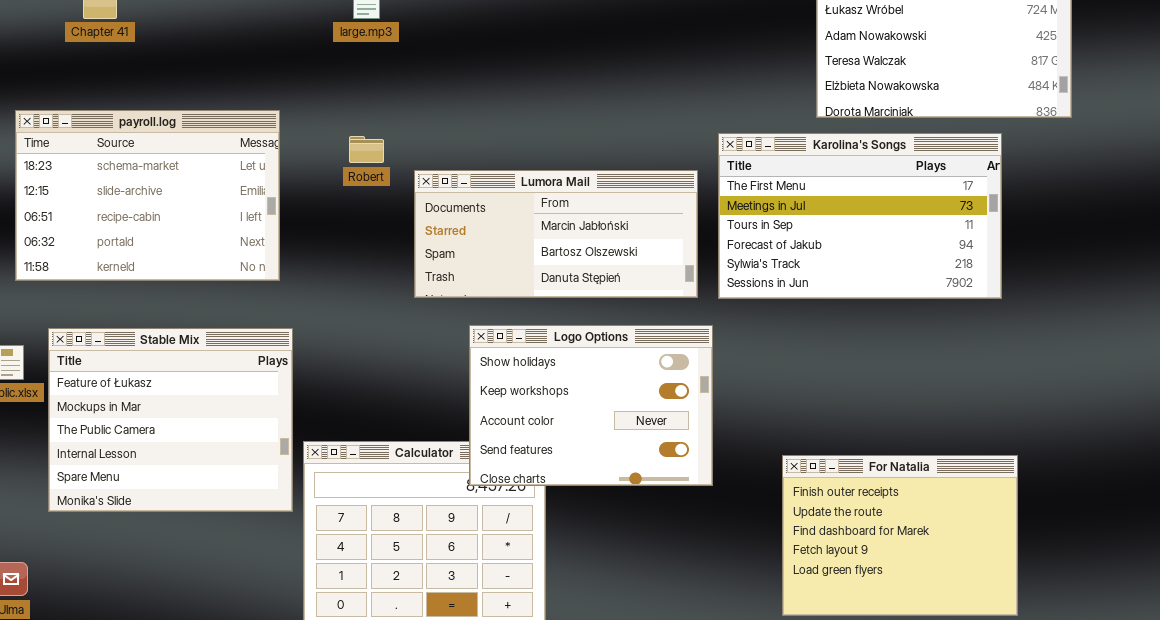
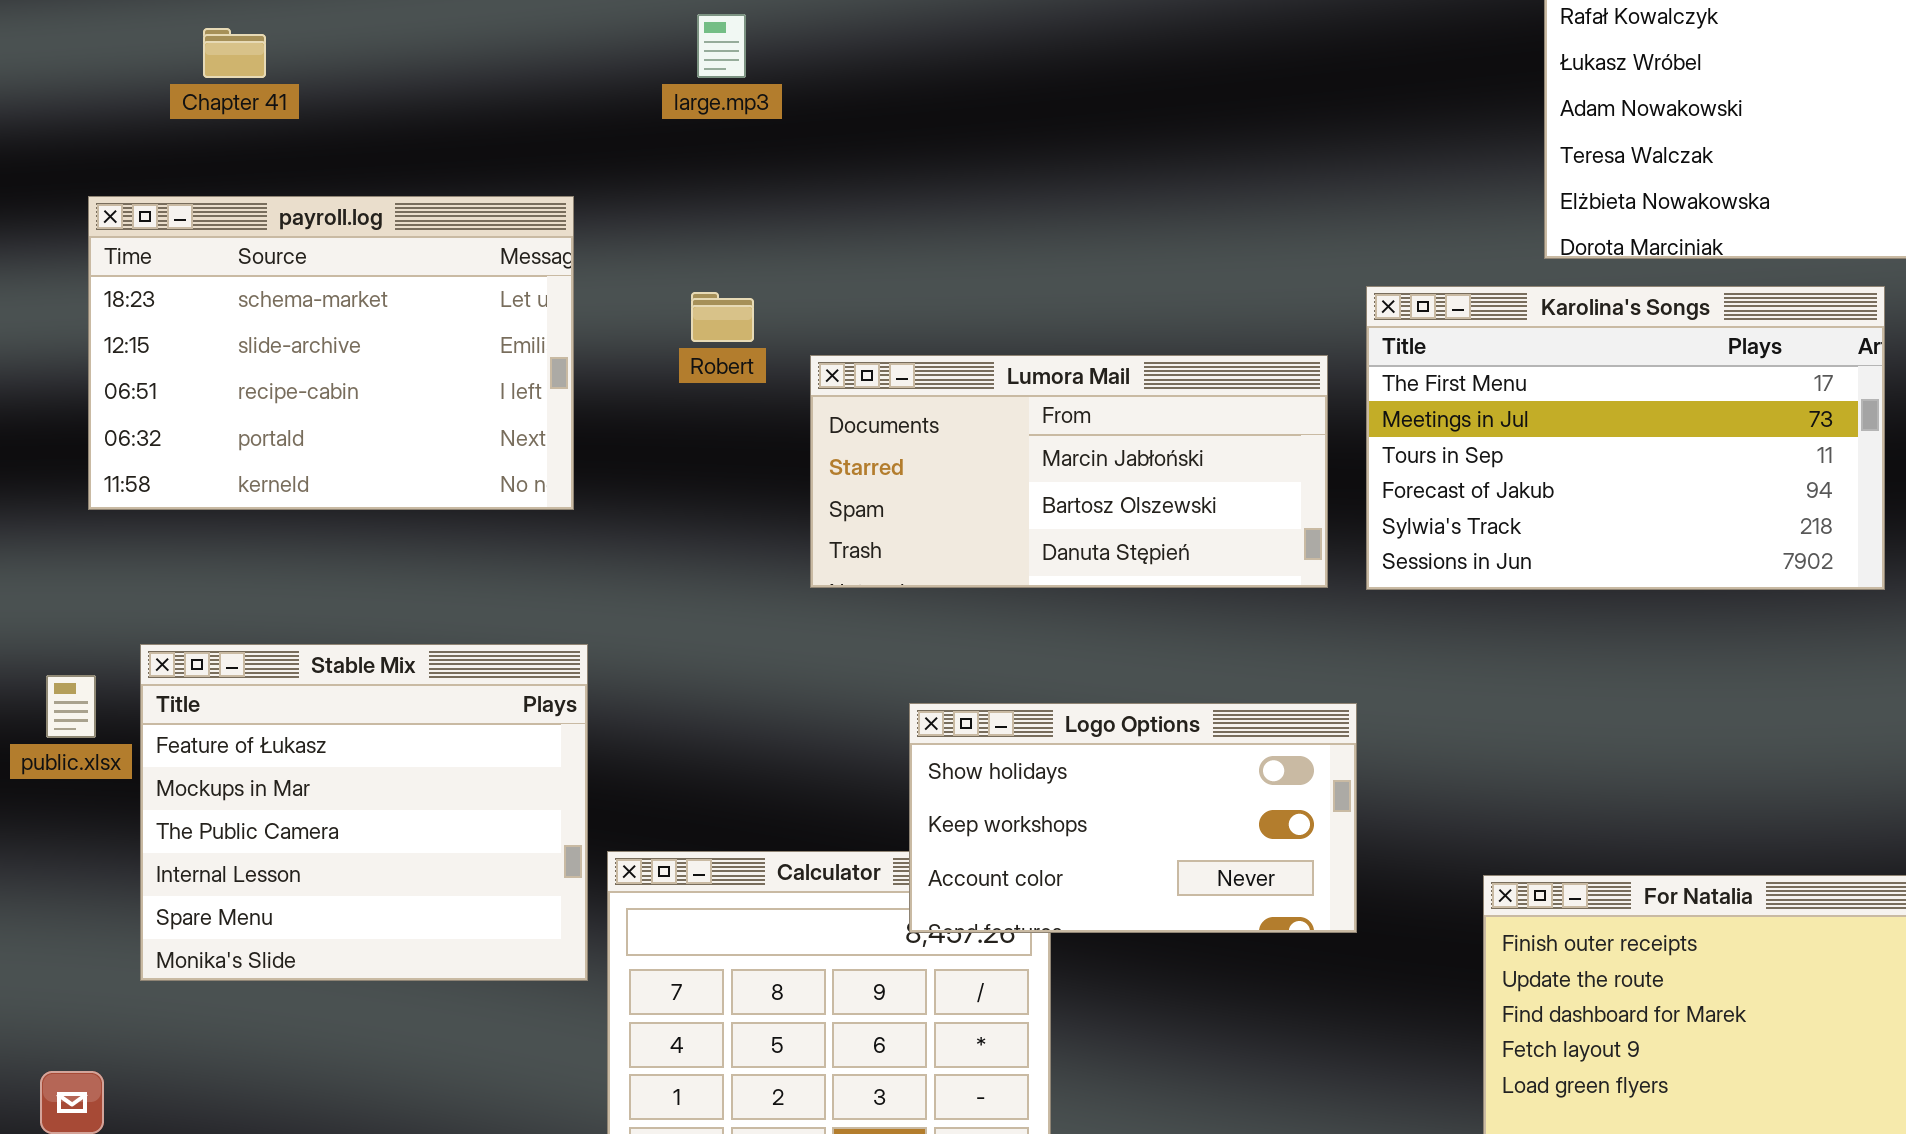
payroll.log: [15,110,280,281] -> [88,196,574,510], moved
Logo Options: [469,325,713,486] -> [909,703,1357,933], resized

